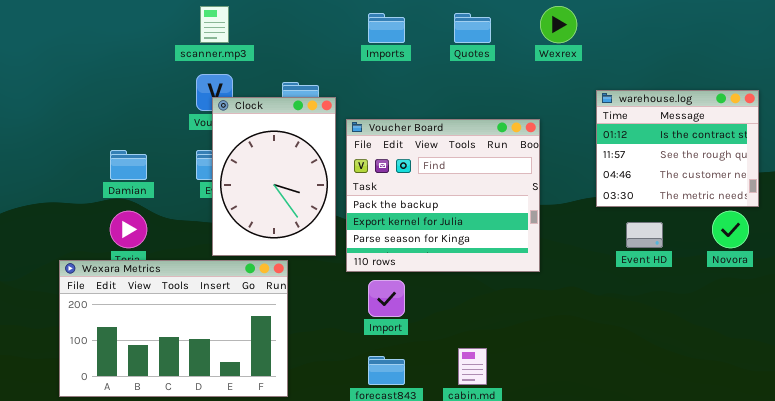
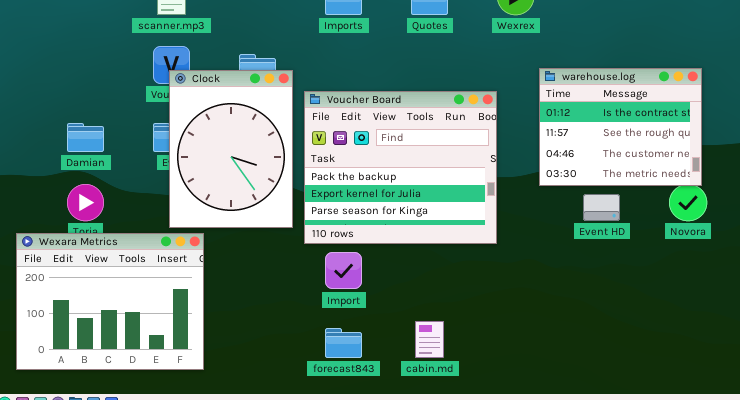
warehouse.log: [596,90,759,207] -> [539,68,702,186], moved
Wexara Metrics: [59,260,288,397] -> [16,233,204,370], resized

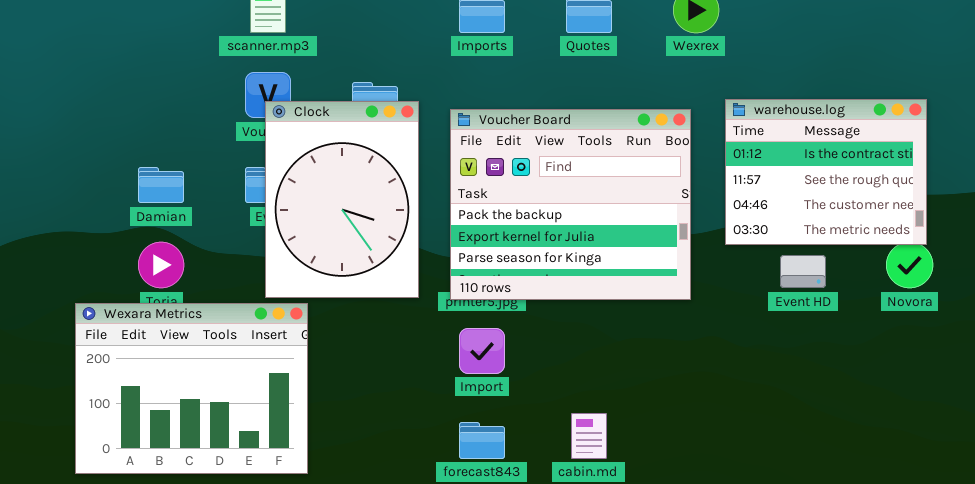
Voucher Board: [304,91,497,244] -> [450,109,691,300], moved

